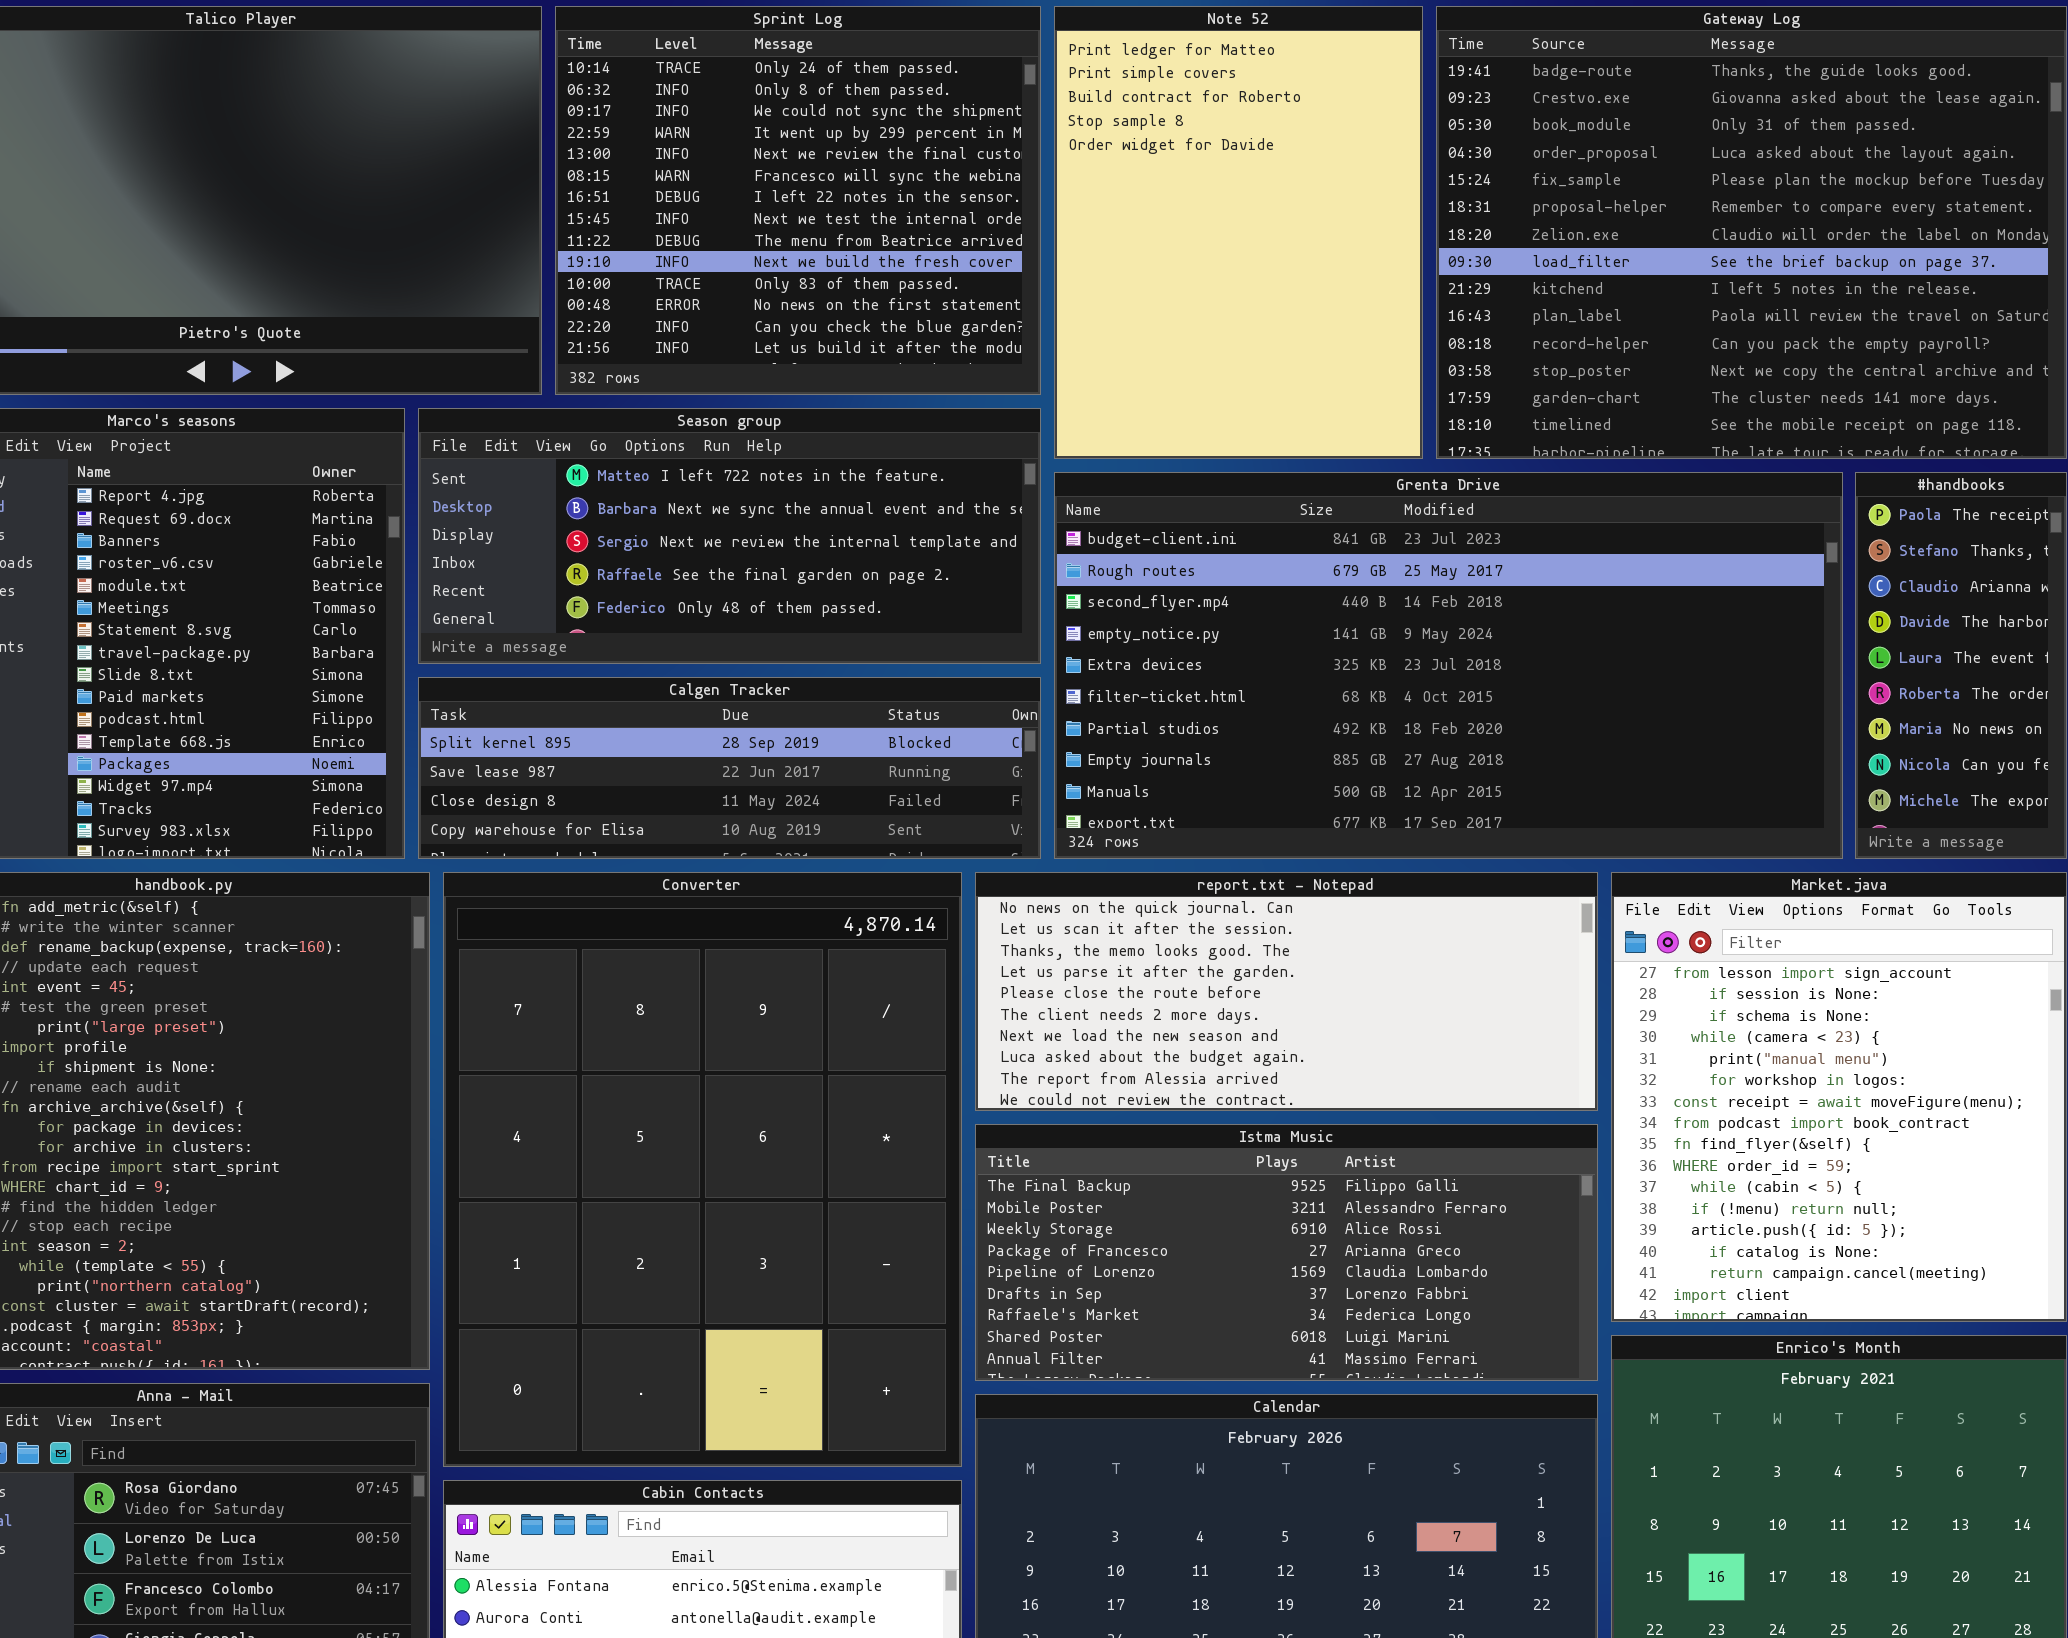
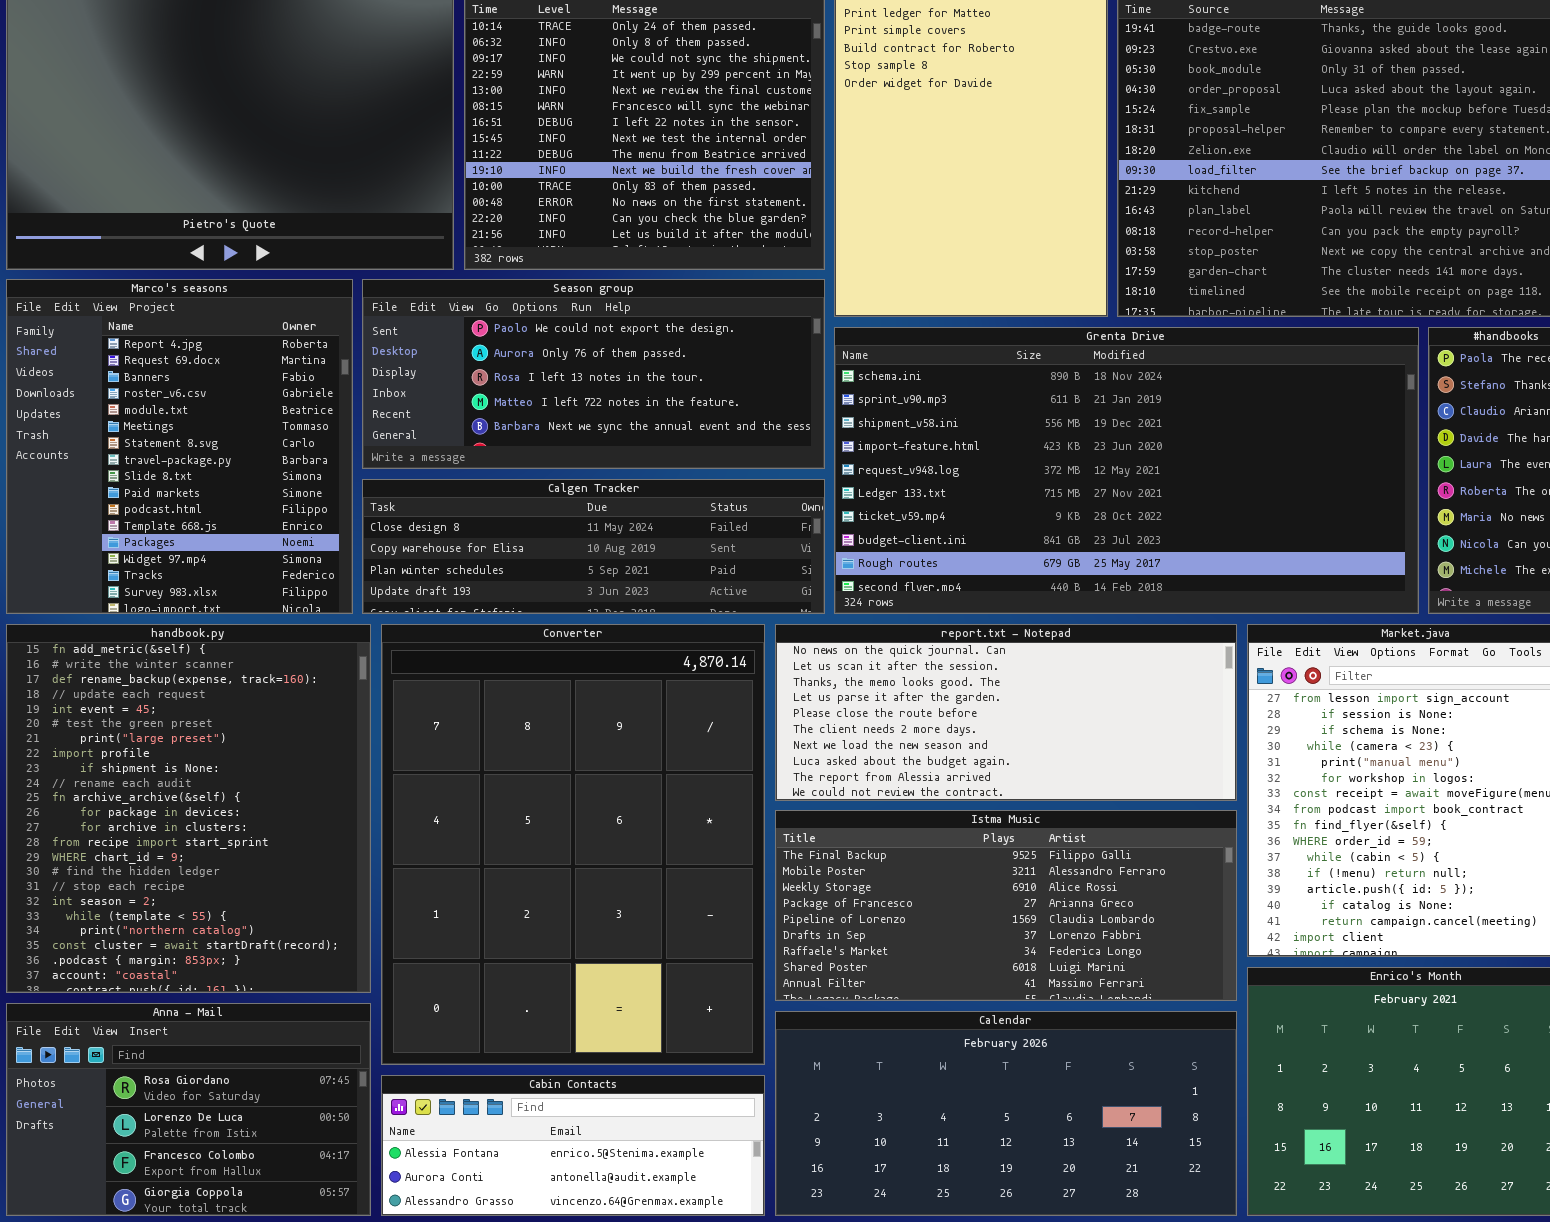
Season group: [418,408,1041,664] -> [362,279,825,469], scrolled up 3 rows
Grenta Drive: [1054,472,1843,859] -> [834,327,1419,614], scrolled up 7 rows
Calgen Tracker: [418,677,1041,859] -> [362,479,825,614], scrolled down 2 rows

